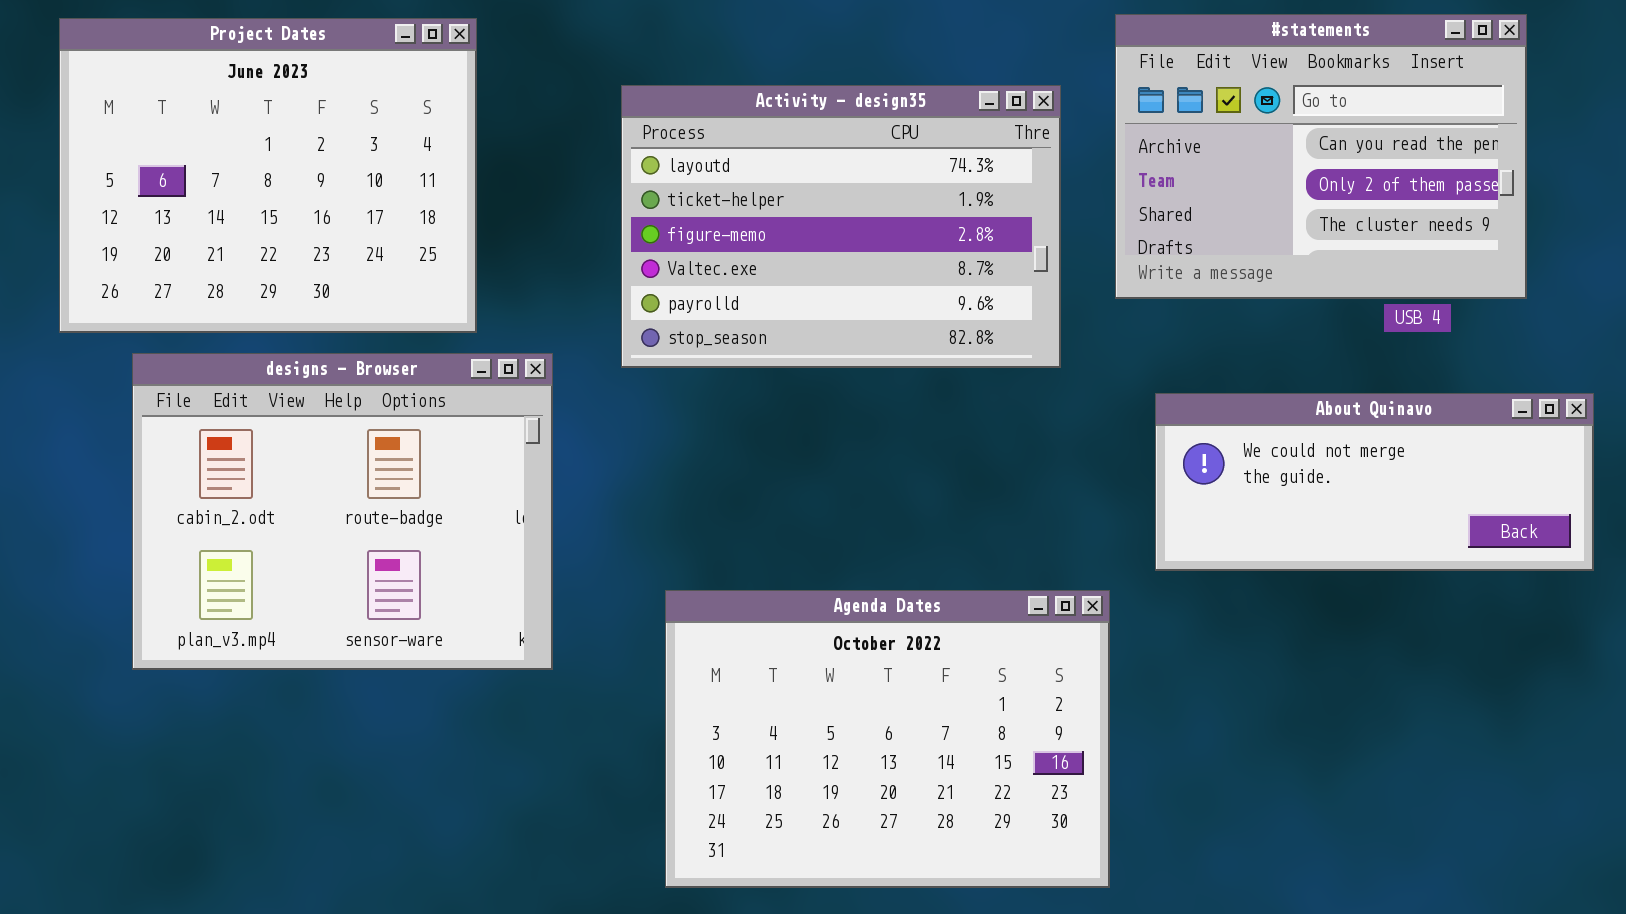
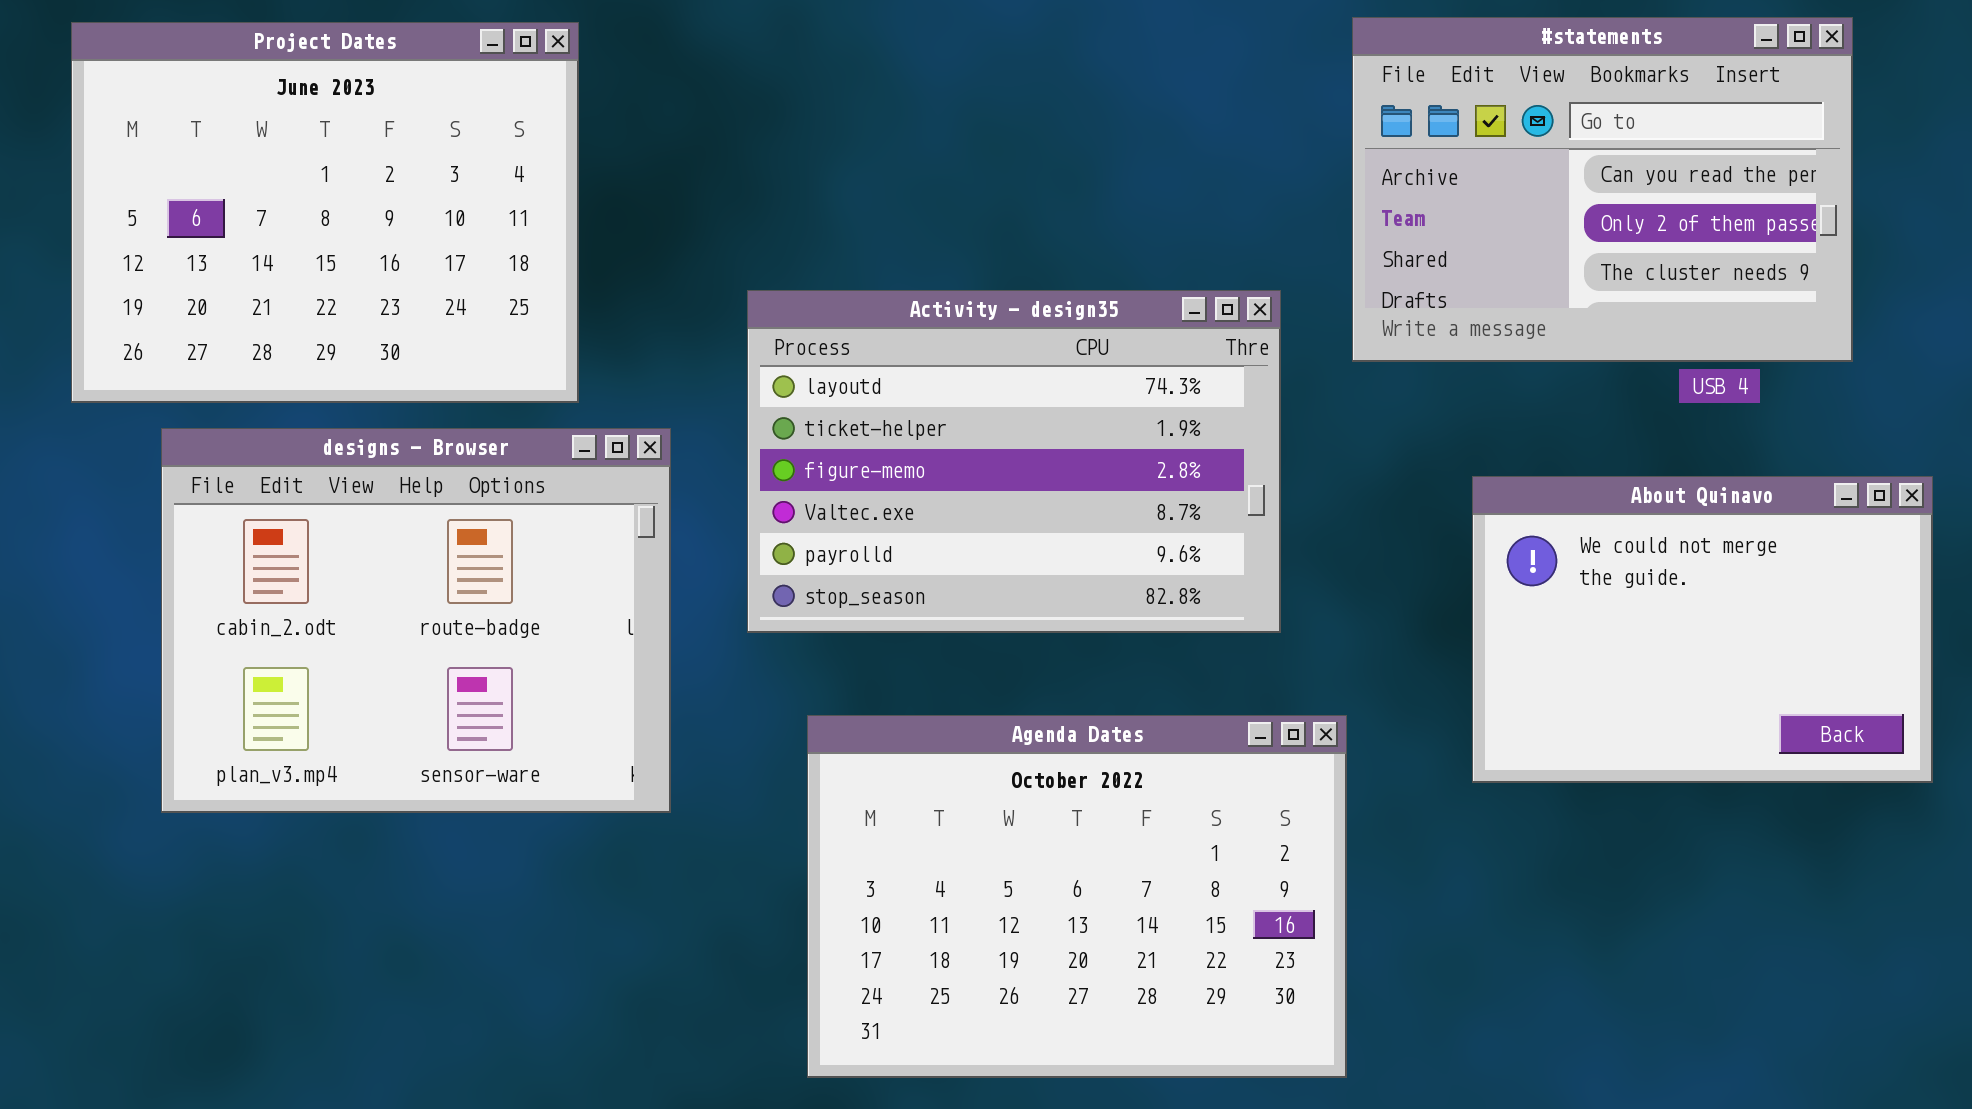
Activity - design35: [621,85,1061,368] -> [747,290,1281,633], moved
About Quinavo: [1155,393,1594,571] -> [1472,476,1933,783], resized

